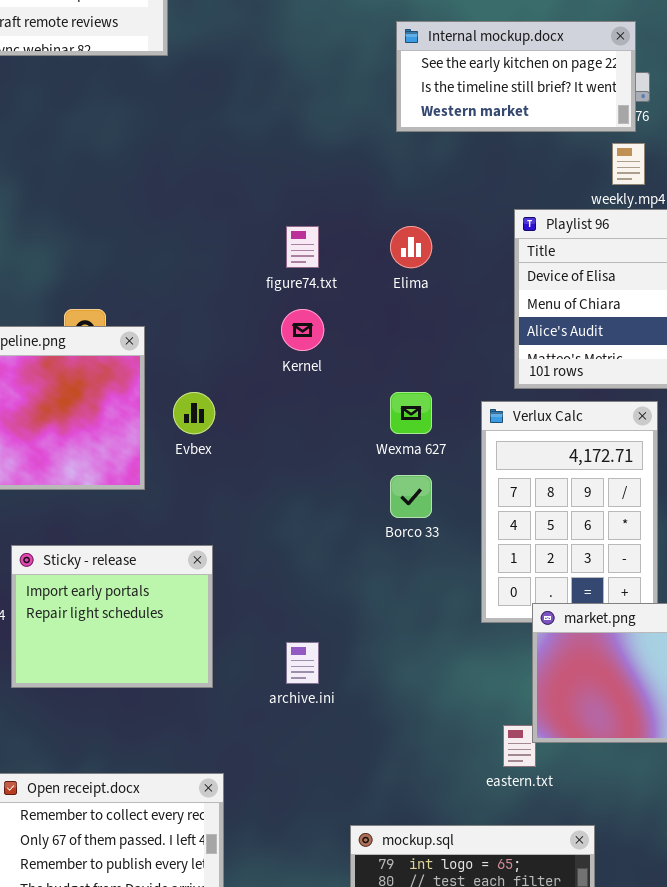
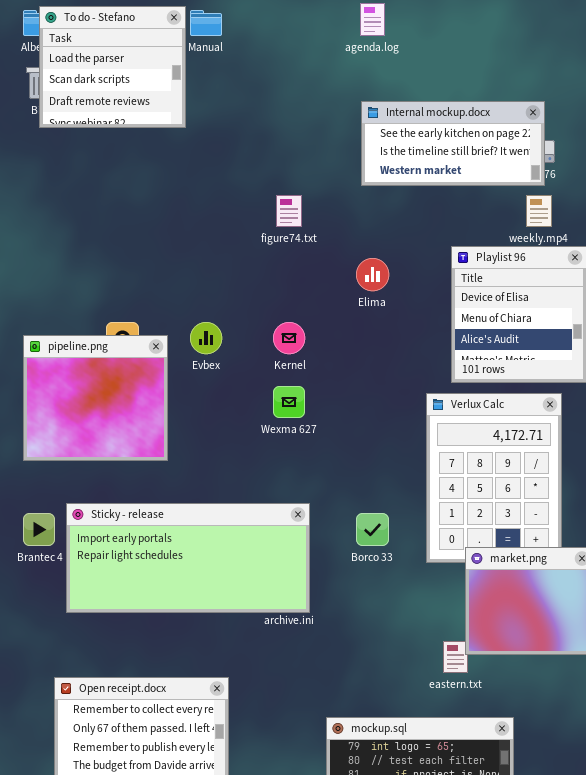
figure74.txt: [286,226,319,268] -> [276,195,302,227], moved
Evbex: [173,392,215,434] -> [190,322,222,354], moved
Wexma 627: [390,392,432,434] -> [273,386,305,418], moved
Borco 33: [390,475,432,518] -> [356,513,389,546], moved
Sticky - release: [11,545,213,688] -> [66,503,310,613], resized

